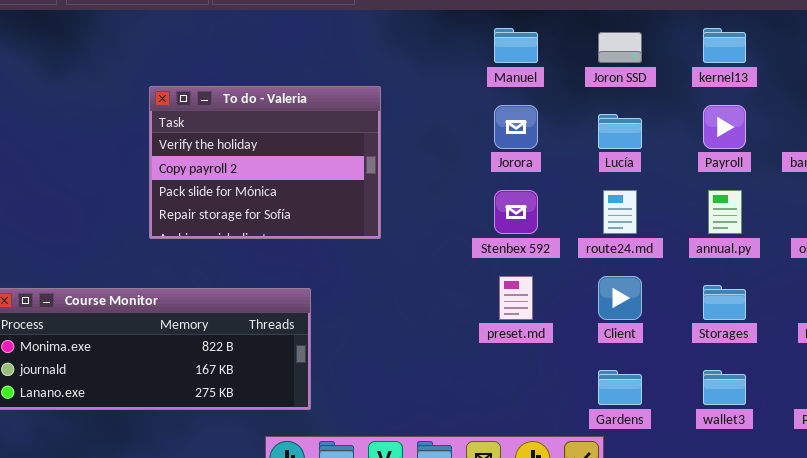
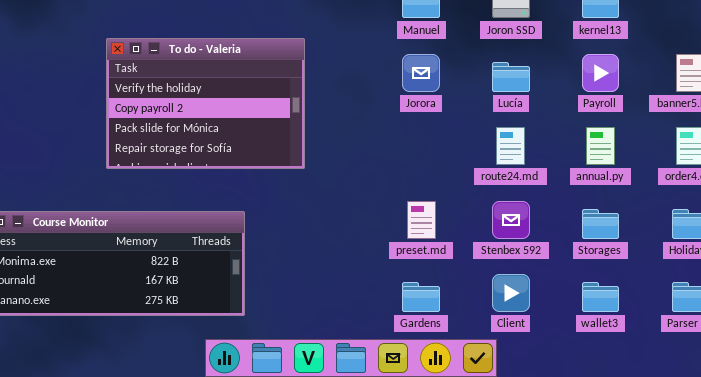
Stenbex 592: [494,190,538,234] -> [492,201,530,239], moved
Client: [598,276,642,320] -> [492,274,530,312], moved
Gardens: [598,370,642,405] -> [402,282,440,312], moved

